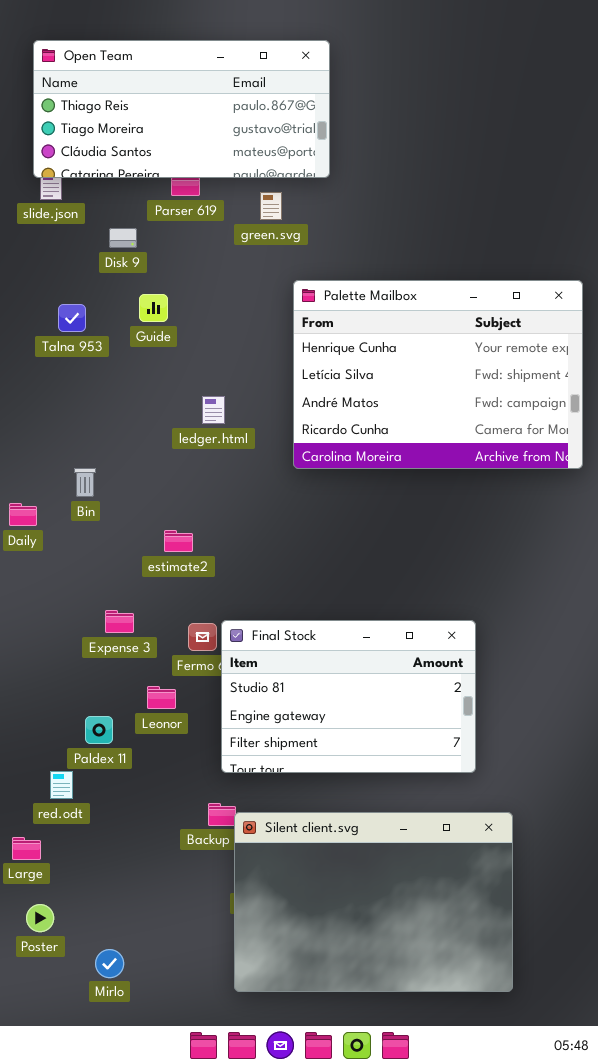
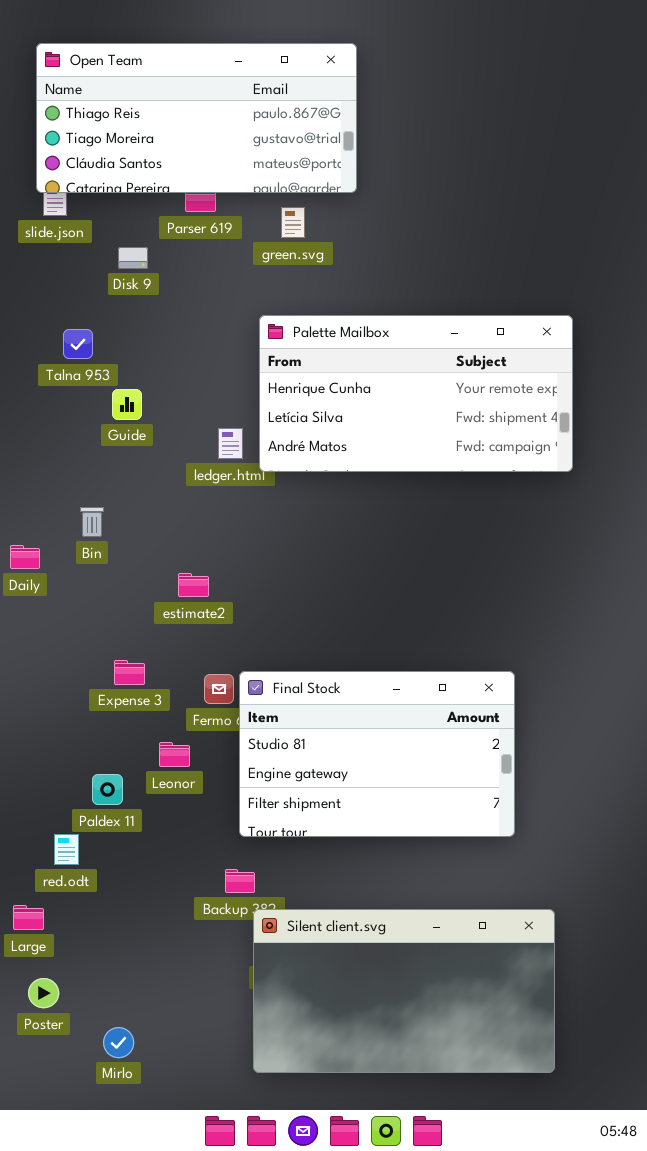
Palette Mailbox: [293,280,583,469] -> [259,315,573,472], moved, resized
Guide: [139,294,168,322] -> [112,389,142,420], moved
Silent client.svg: [234,812,513,992] -> [253,909,555,1073], resized

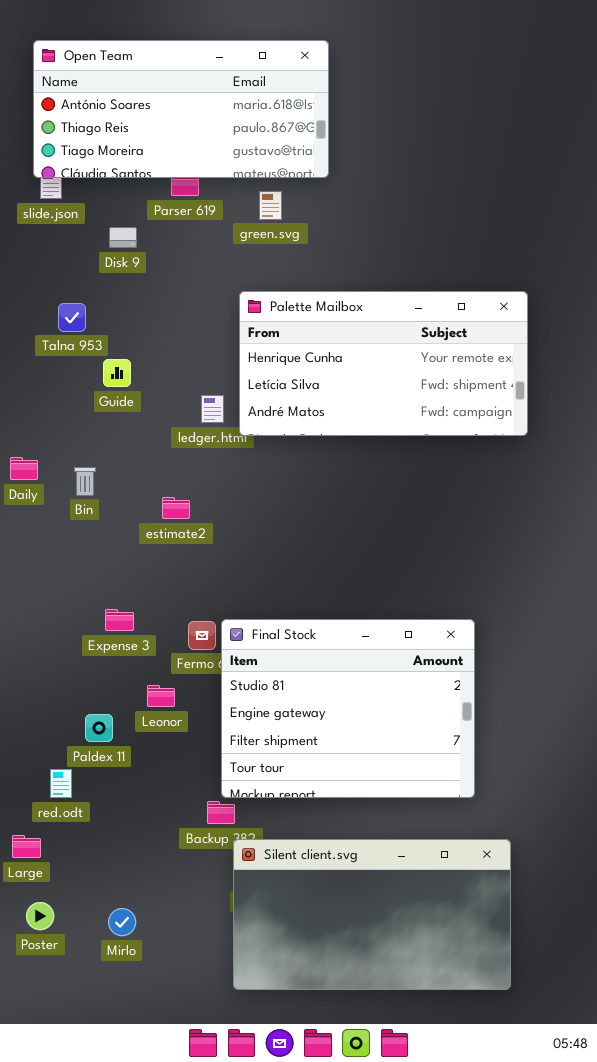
Open Team: [36,43,357,193] -> [33,40,329,178], scrolled up 1 row
Daily: [10,545,40,569] -> [10,457,38,480], moved
estimate2: [178,573,209,597] -> [162,497,190,519], moved
Final Stock: [239,671,515,837] -> [221,619,475,798], resized
Mirlo: [103,1027,134,1058] -> [108,908,136,936], moved

